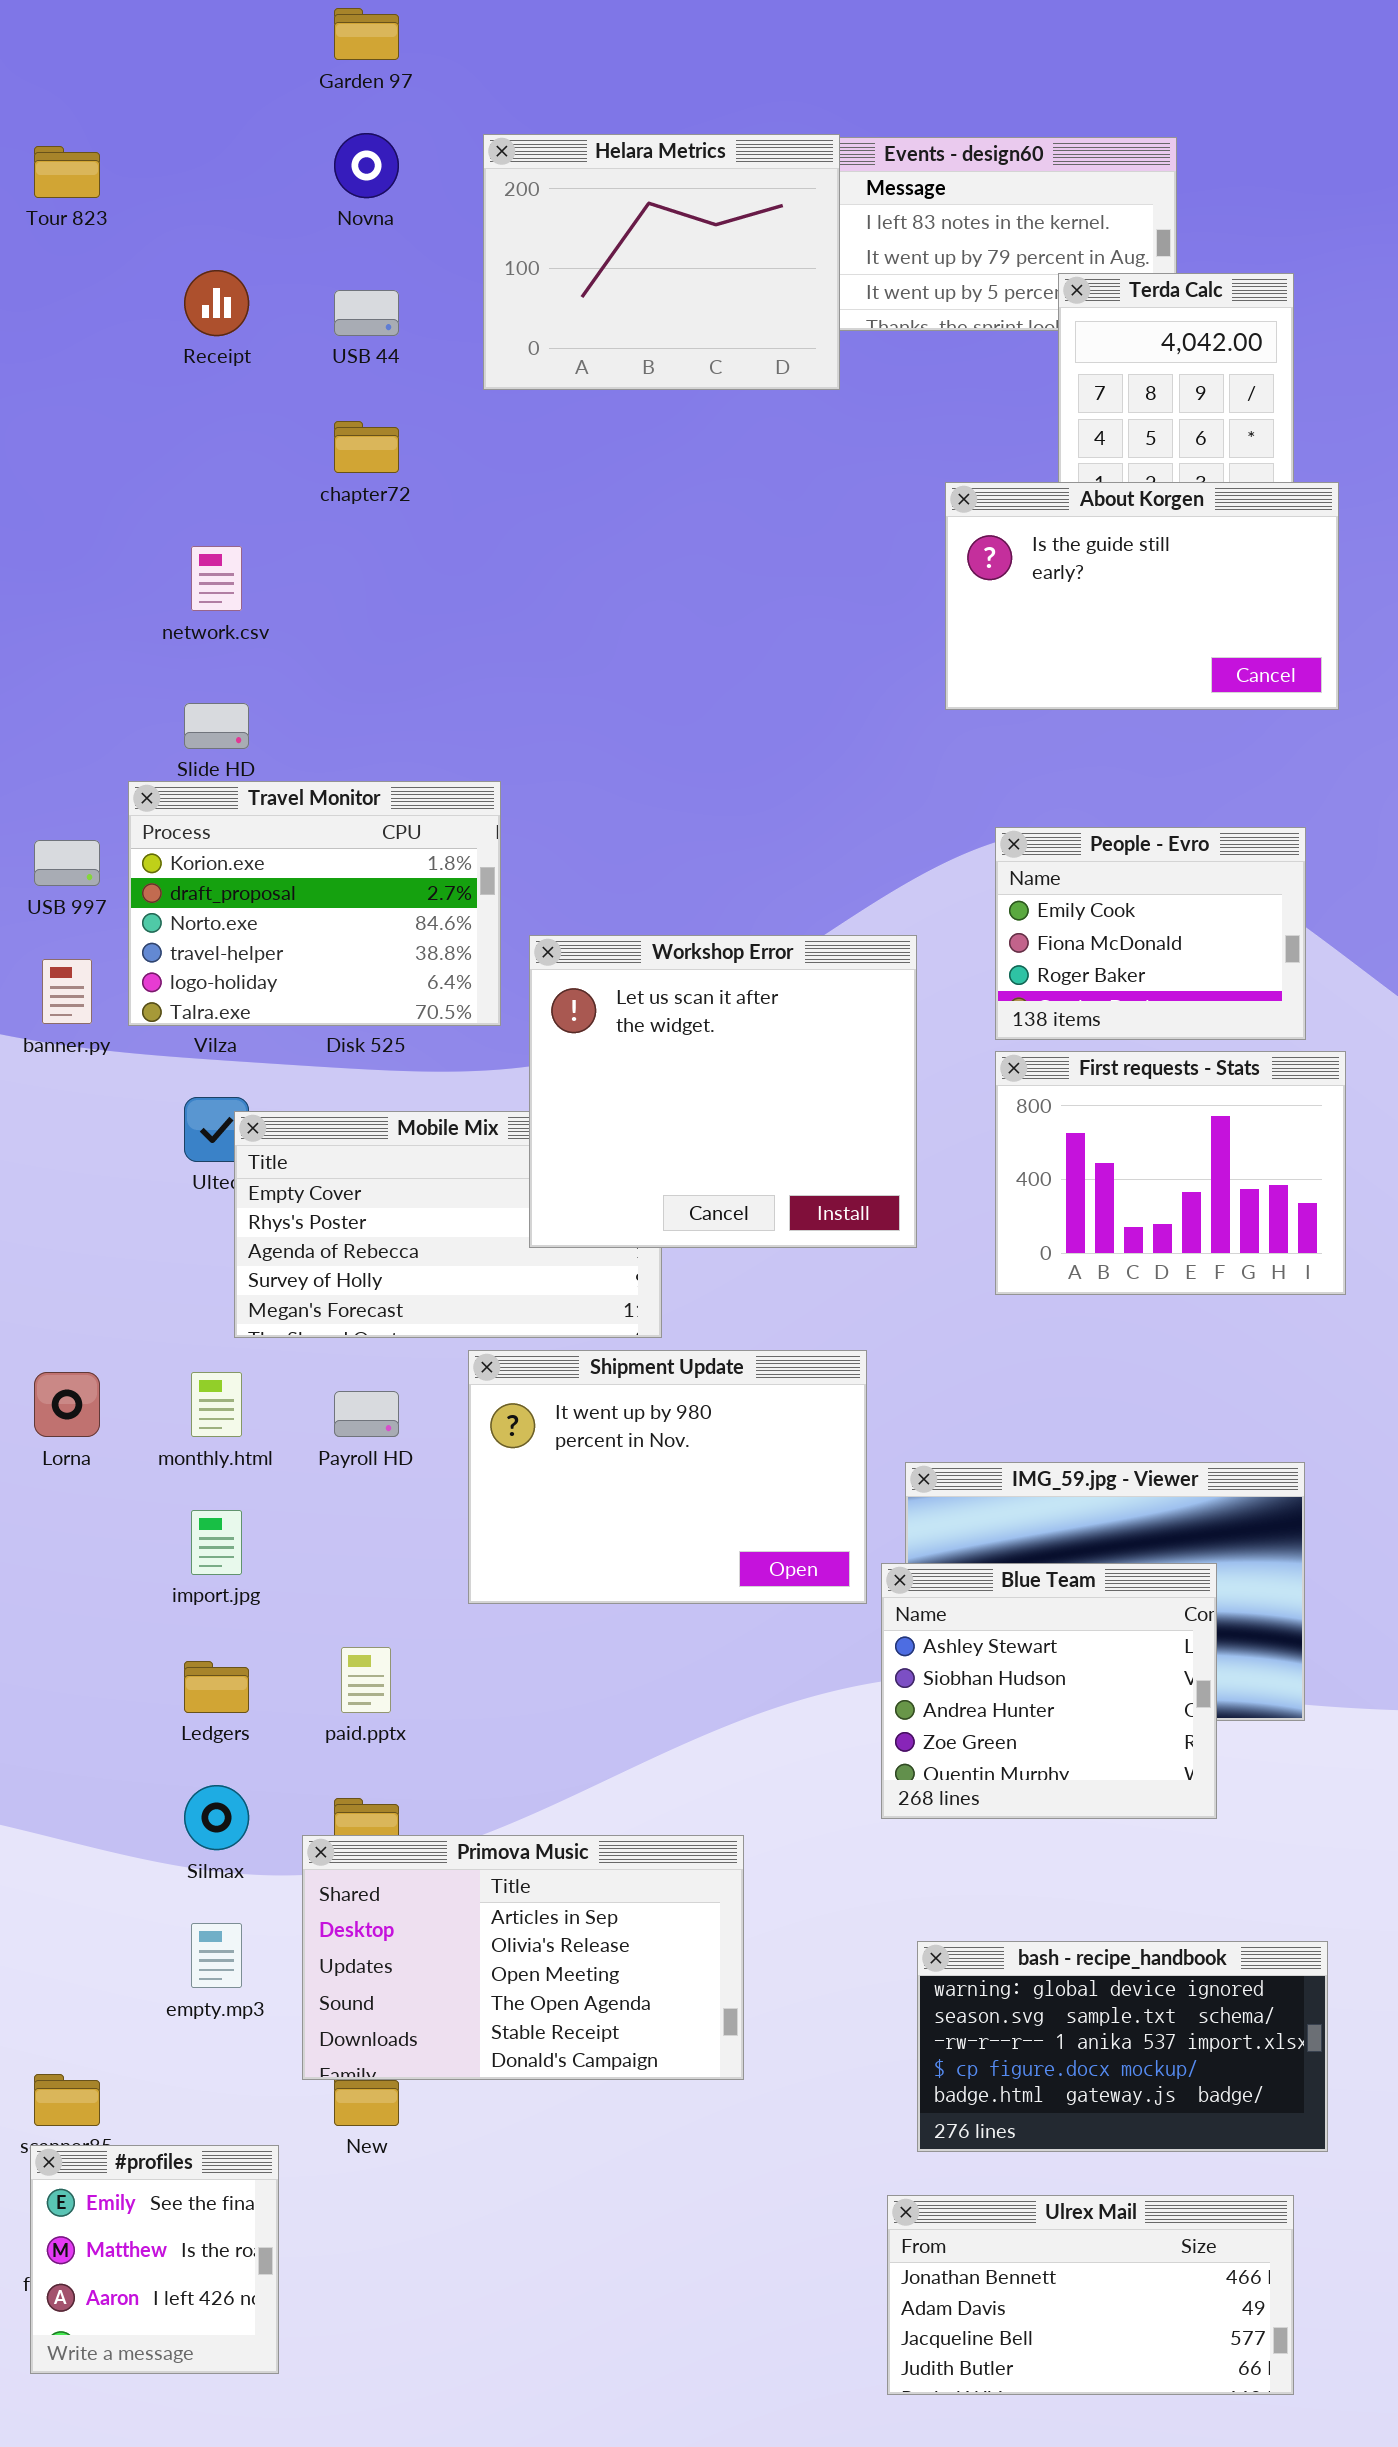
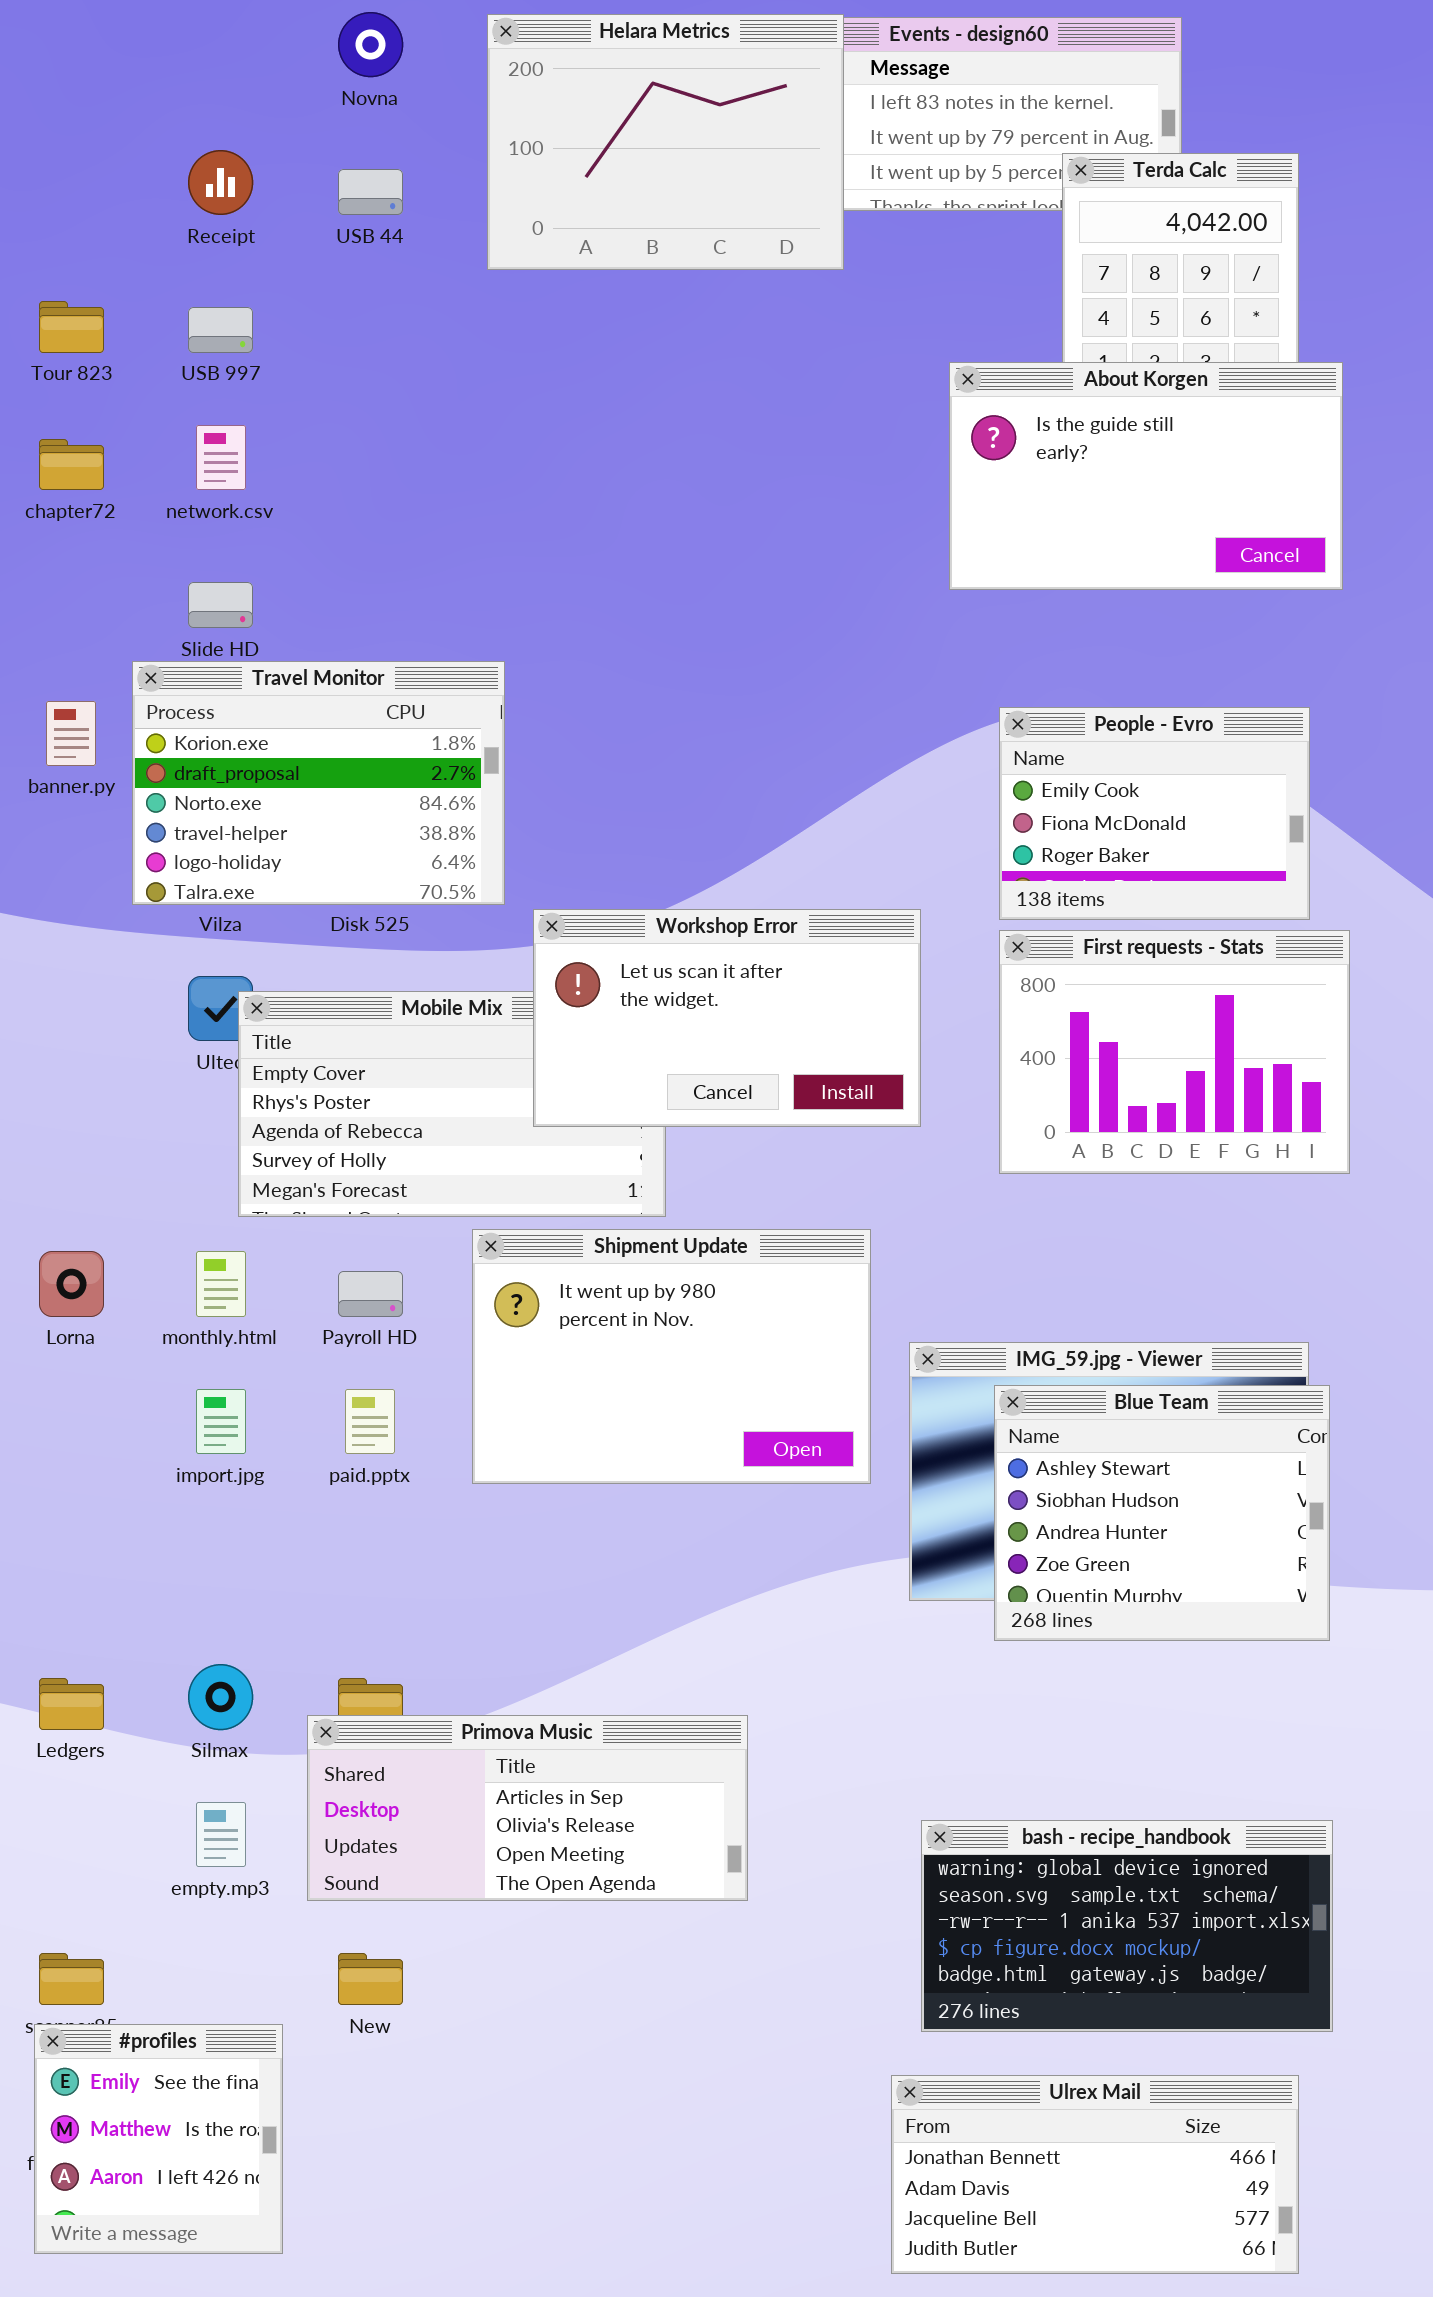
Tour 823: [34,146,100,198] -> [39,301,104,353], moved
chapter72: [334,421,399,473] -> [39,439,104,490], moved
USB 997: [34,840,100,886] -> [188,307,253,353], moved
Workshop Error: [529,935,917,1248] -> [533,909,921,1127], resized
banner.py: [42,959,92,1024] -> [46,701,96,766], moved
Blue Team: [881,1563,1217,1819] -> [994,1385,1330,1641], moved
paid.pptx: [341,1647,391,1713] -> [345,1389,395,1454], moved
Ledgers: [184,1661,249,1713] -> [39,1678,104,1730], moved
Primova Music: [302,1835,744,2080] -> [307,1715,748,1901], resized

